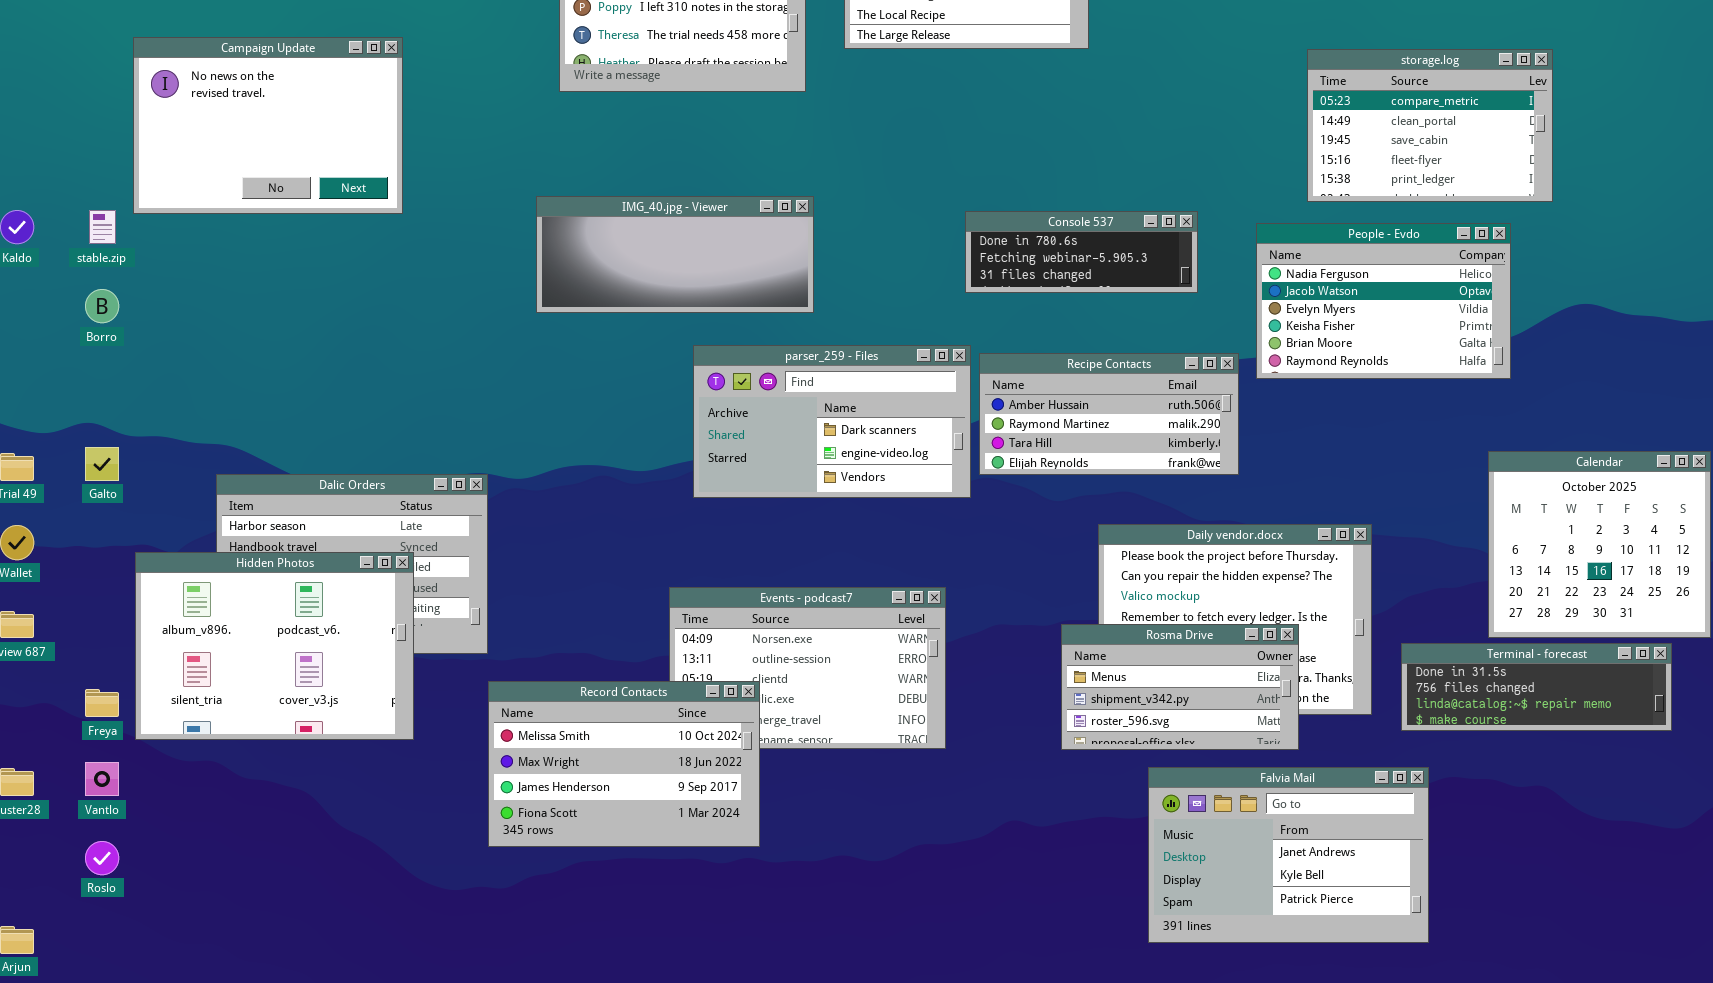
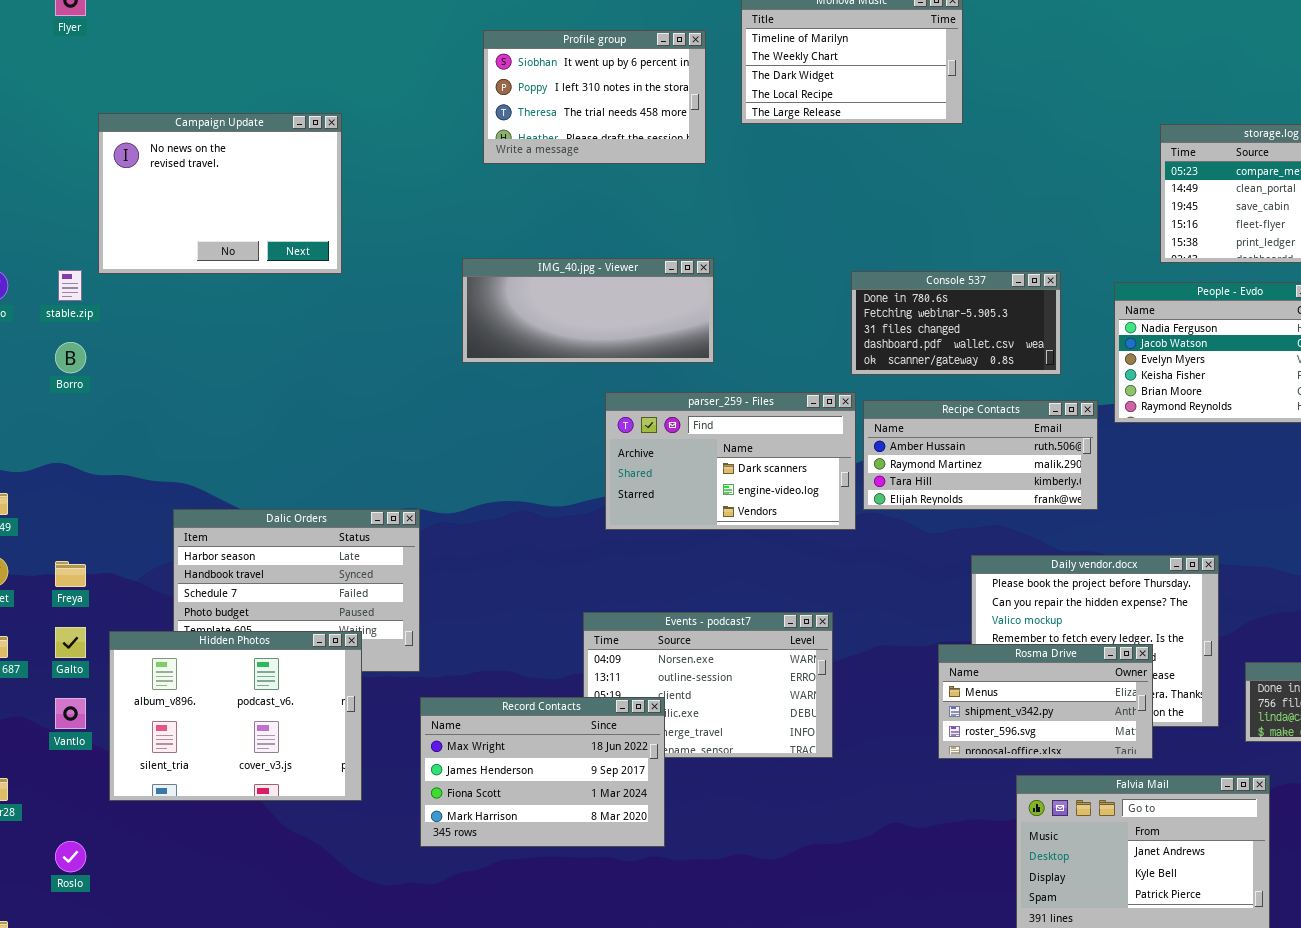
Console 537: [965,211,1198,293] -> [851,271,1061,375], resized
Galto: [85,447,119,481] -> [55,627,86,658], moved
Hidden Photos: [135,552,414,740] -> [109,631,362,801], moved
Record Contacts: [488,681,760,847] -> [420,697,665,847], scrolled down 1 row
Freya: [85,689,119,717] -> [55,561,86,587], moved
Vantlo: [85,762,119,796] -> [55,698,86,729], moved

